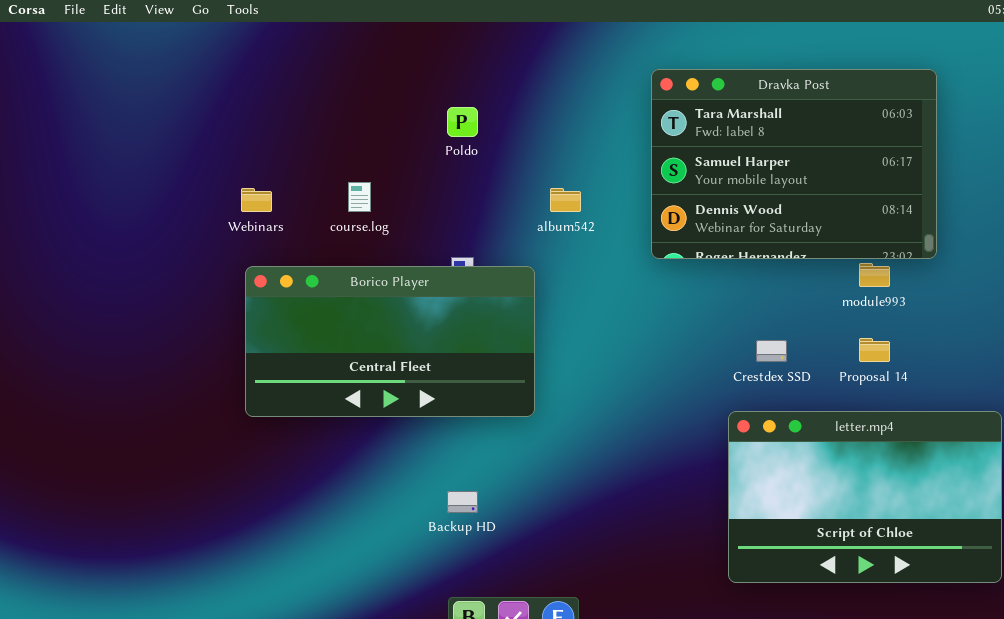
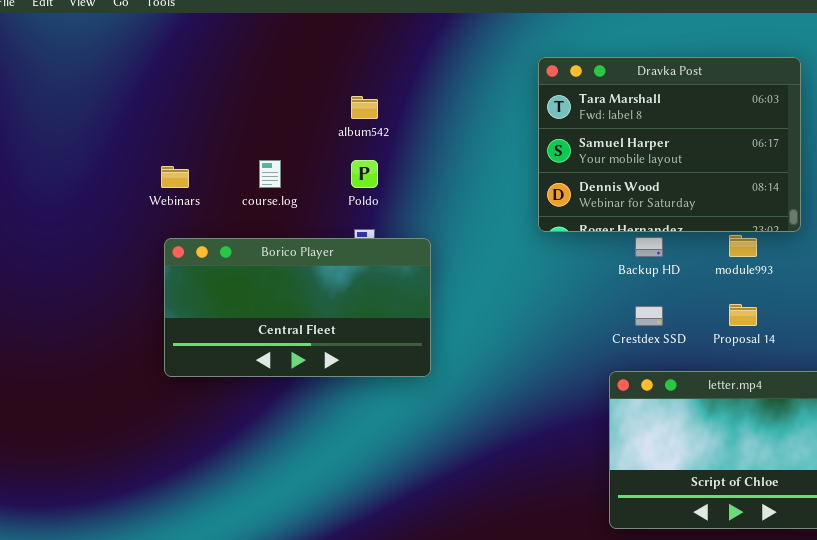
Poldo: [447,107,478,137] -> [351,160,378,188], moved
album542: [550,188,581,212] -> [351,96,378,119], moved
Backup HD: [447,491,478,513] -> [635,237,663,257], moved

